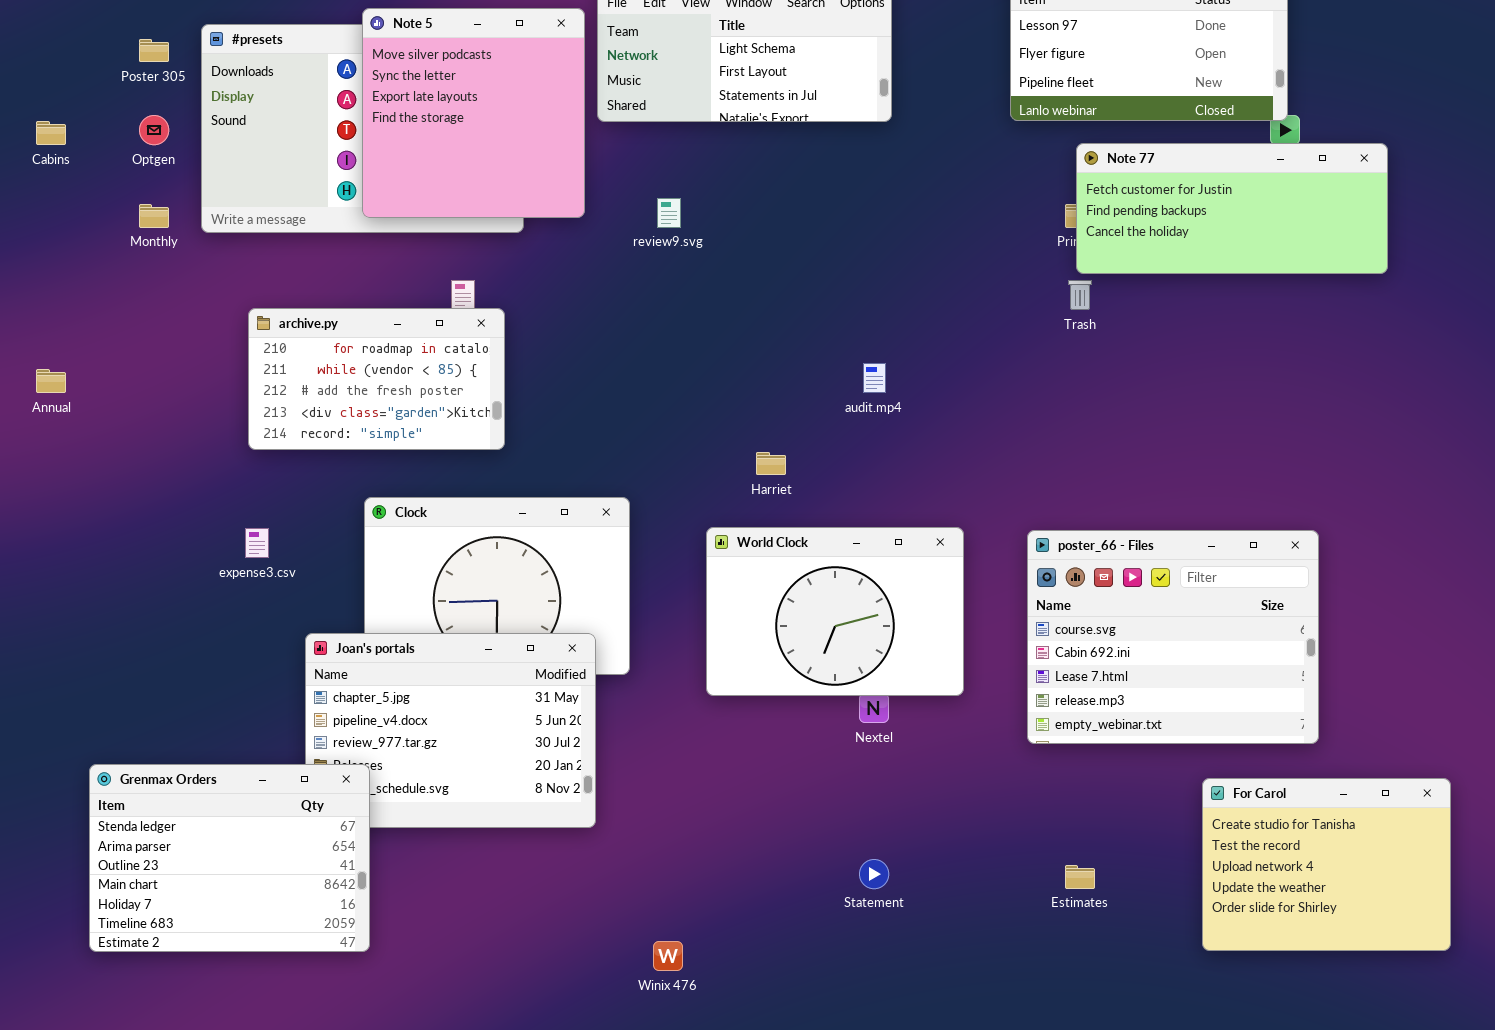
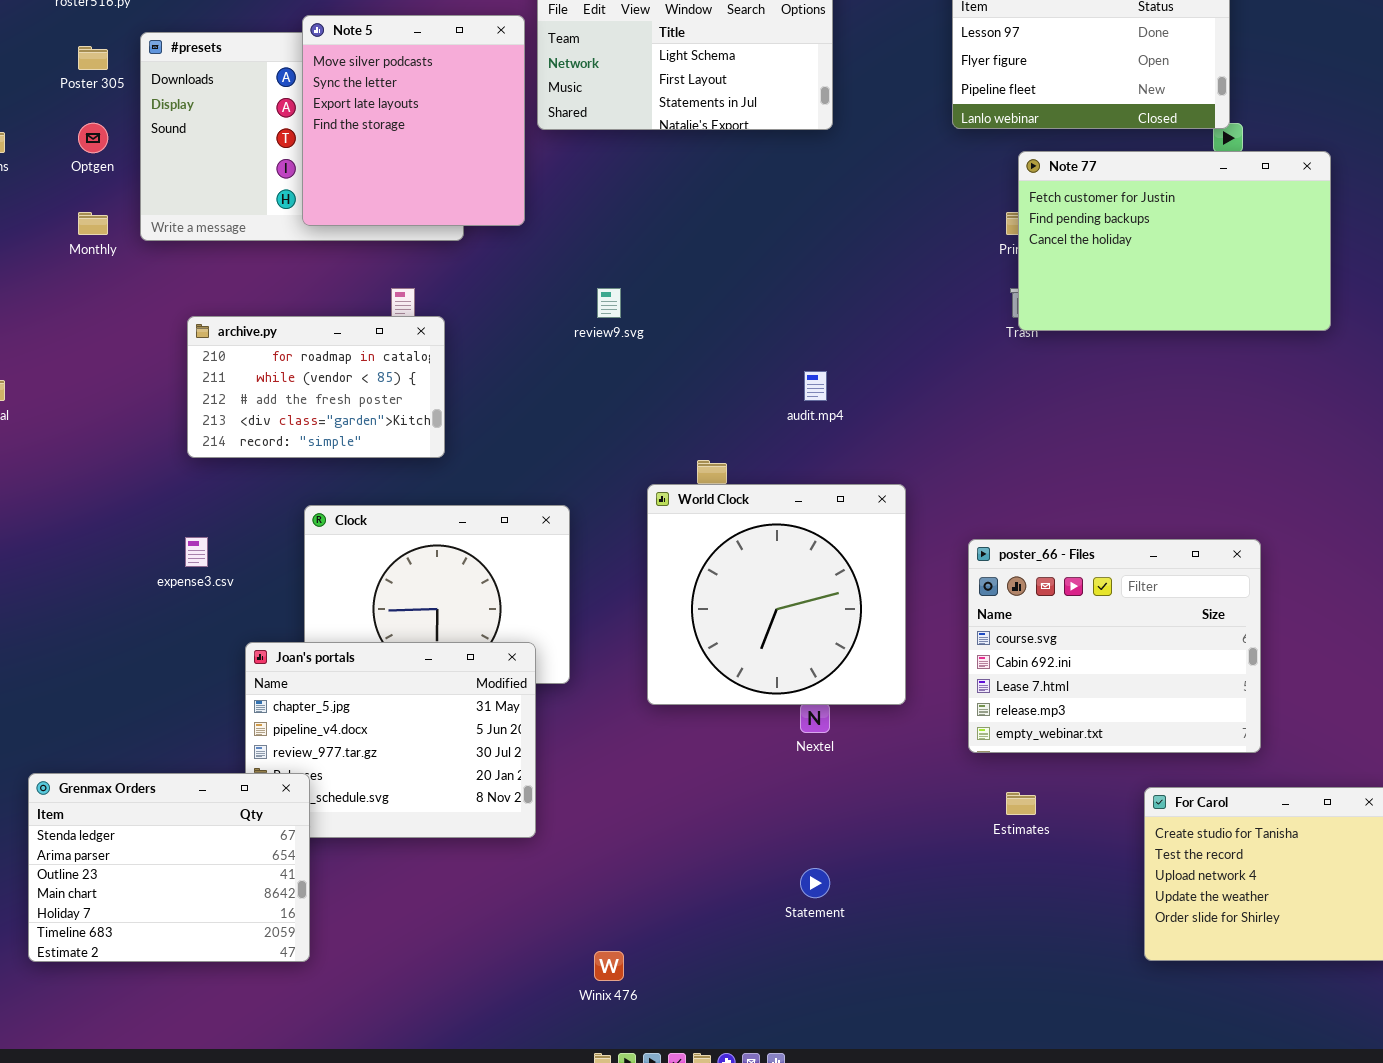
Note 77: [1076,143,1388,274] -> [1018,151,1331,331], resized
review9.svg: [657,198,681,228] -> [597,288,621,318], moved
World Clock: [706,527,964,696] -> [647,484,906,705], resized
Estimates: [1065,865,1095,889] -> [1006,792,1036,815], moved

